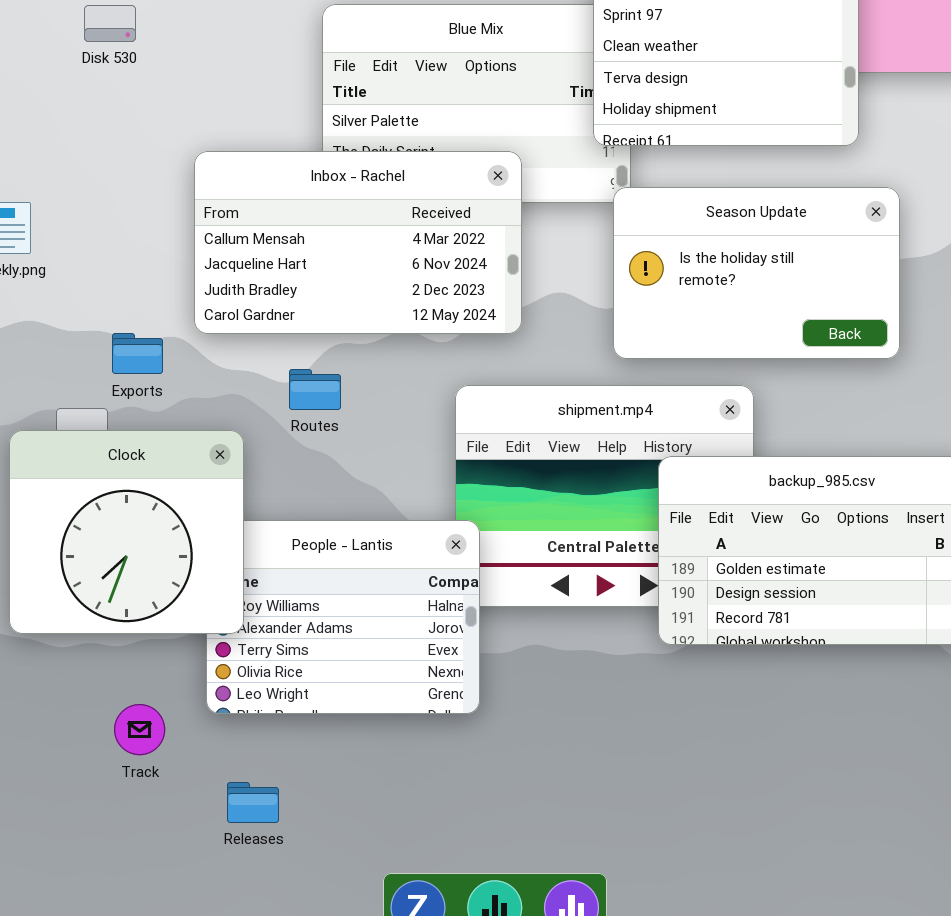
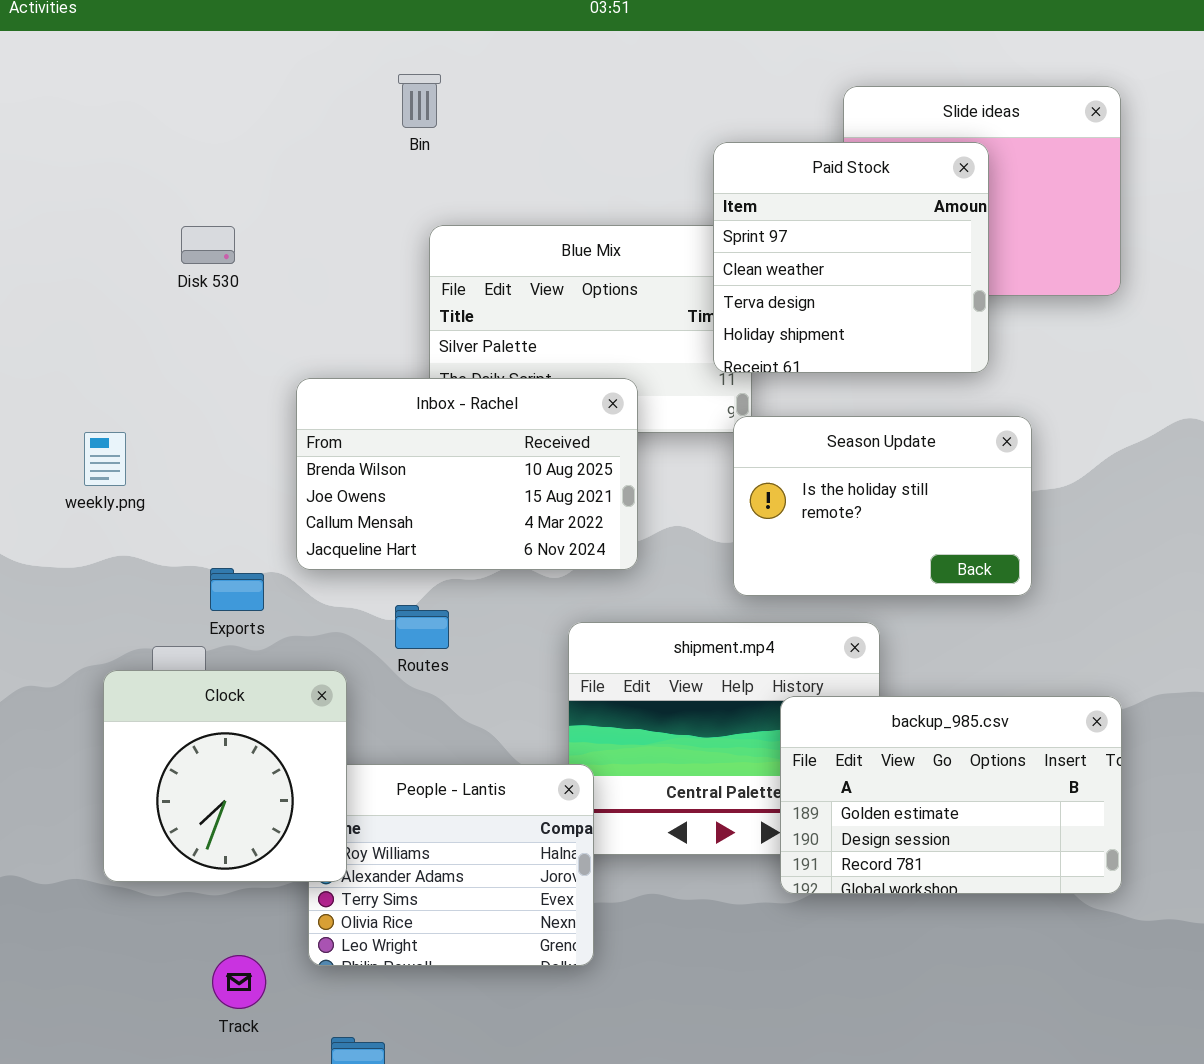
Inbox - Rachel: [194,151,522,334] -> [296,378,638,570], scrolled up 2 rows

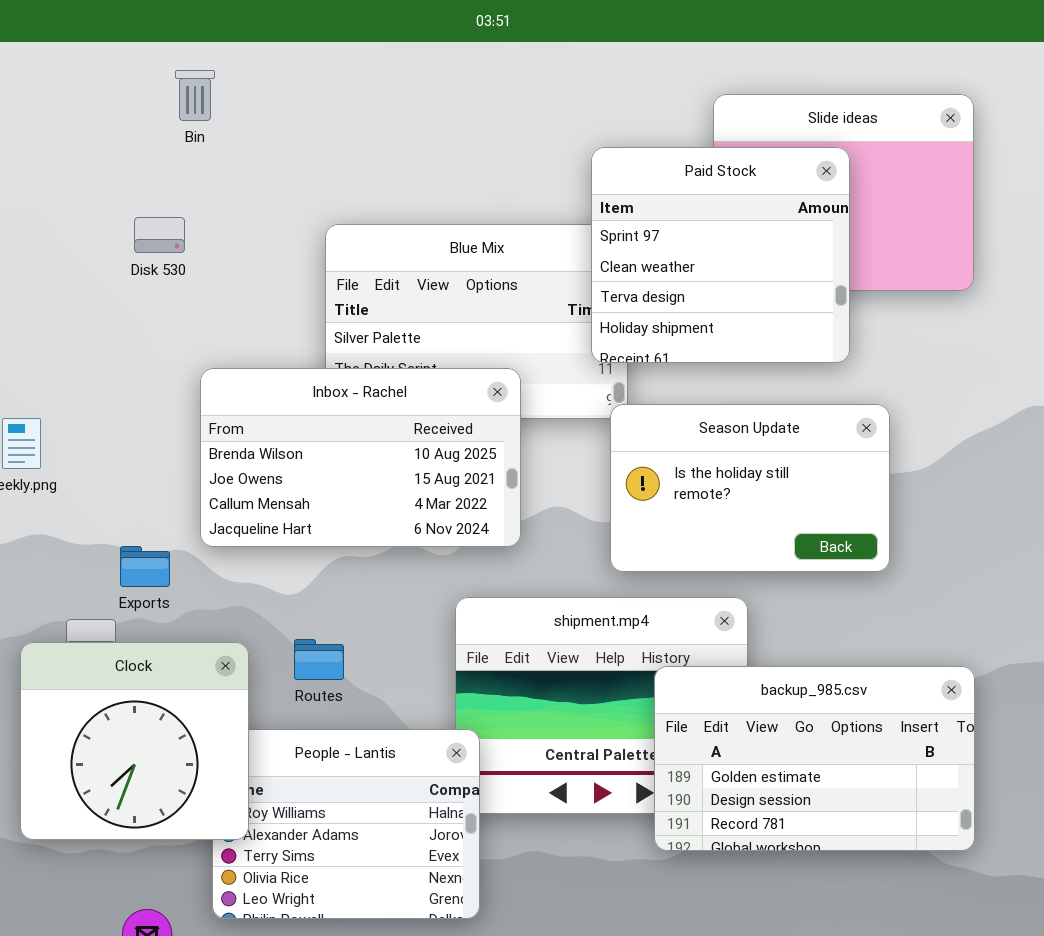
Bin: [398,74,441,128] -> [175,70,215,121], moved
Disk 530: [181,226,235,264] -> [134,217,185,253], moved
Routes: [395,605,449,649] -> [294,639,344,680], moved

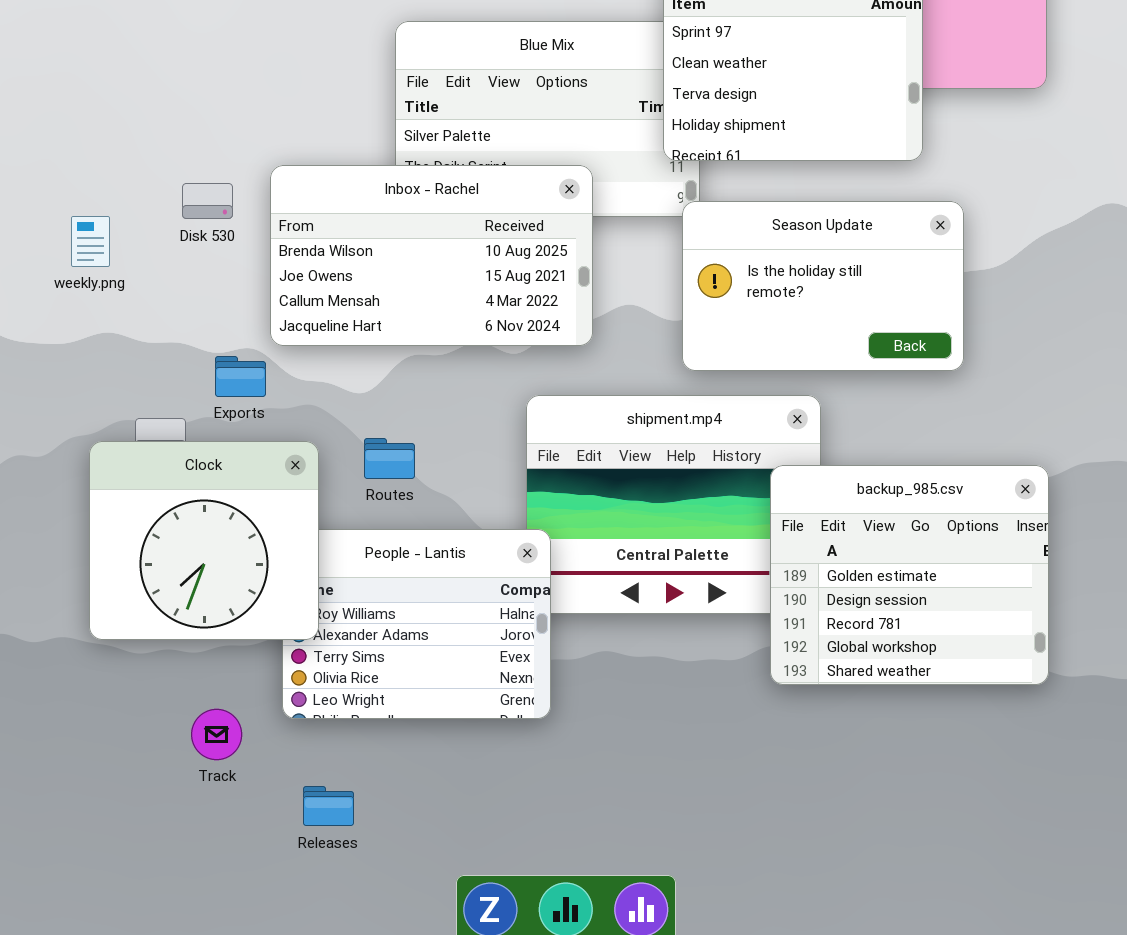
Disk 530: [134,217,185,253] -> [182,183,233,219], moved
Exports: [120,546,170,587] -> [215,356,266,397], moved
backup_985.csv: [654,666,975,851] -> [770,465,1049,685], resized

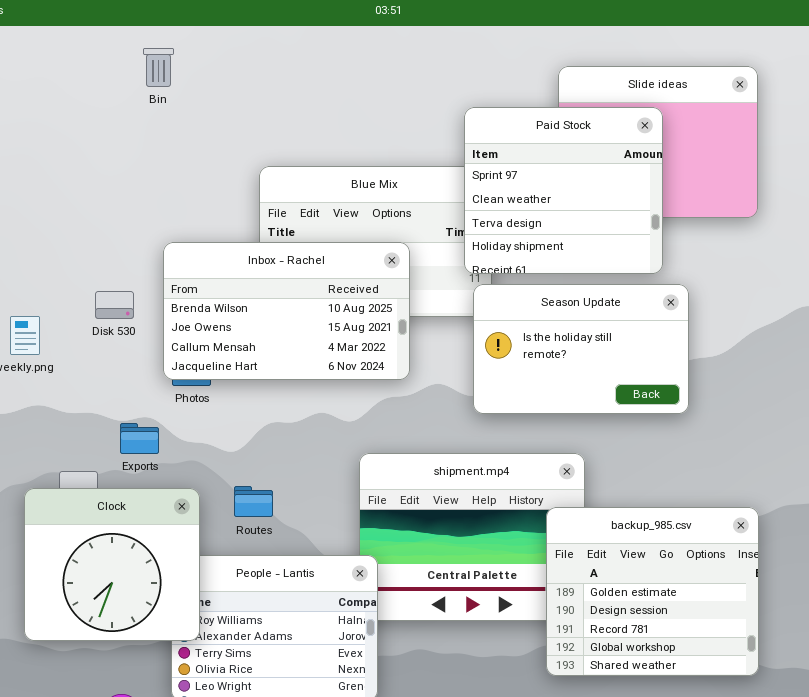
Inbox - Rachel: [270,165,593,346] -> [163,242,410,380], moved
Season Update: [682,201,964,371] -> [473,284,689,414], moved

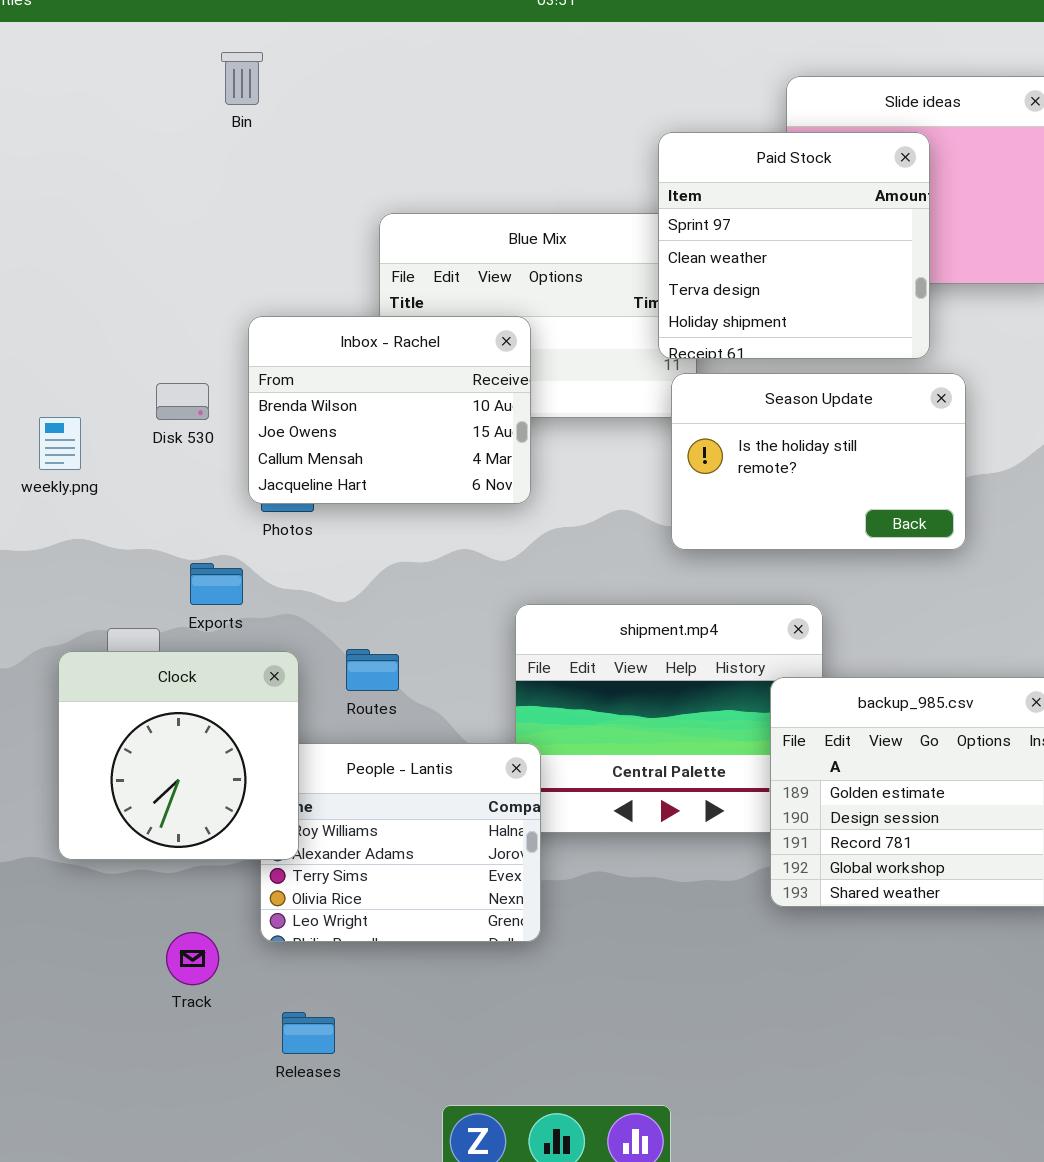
Inbox - Rachel: [163,242,410,380] -> [248,316,531,504], resized

